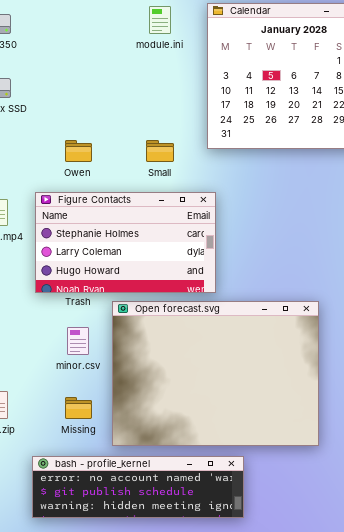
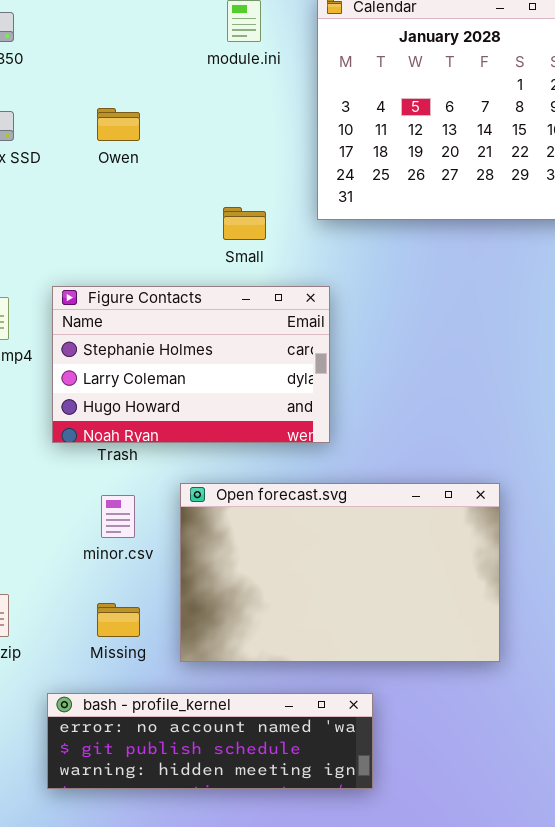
Owen: [65,140,92,162] -> [97,108,140,141], moved
Open forecast.svg: [112,301,319,446] -> [180,483,500,662], moved, resized

